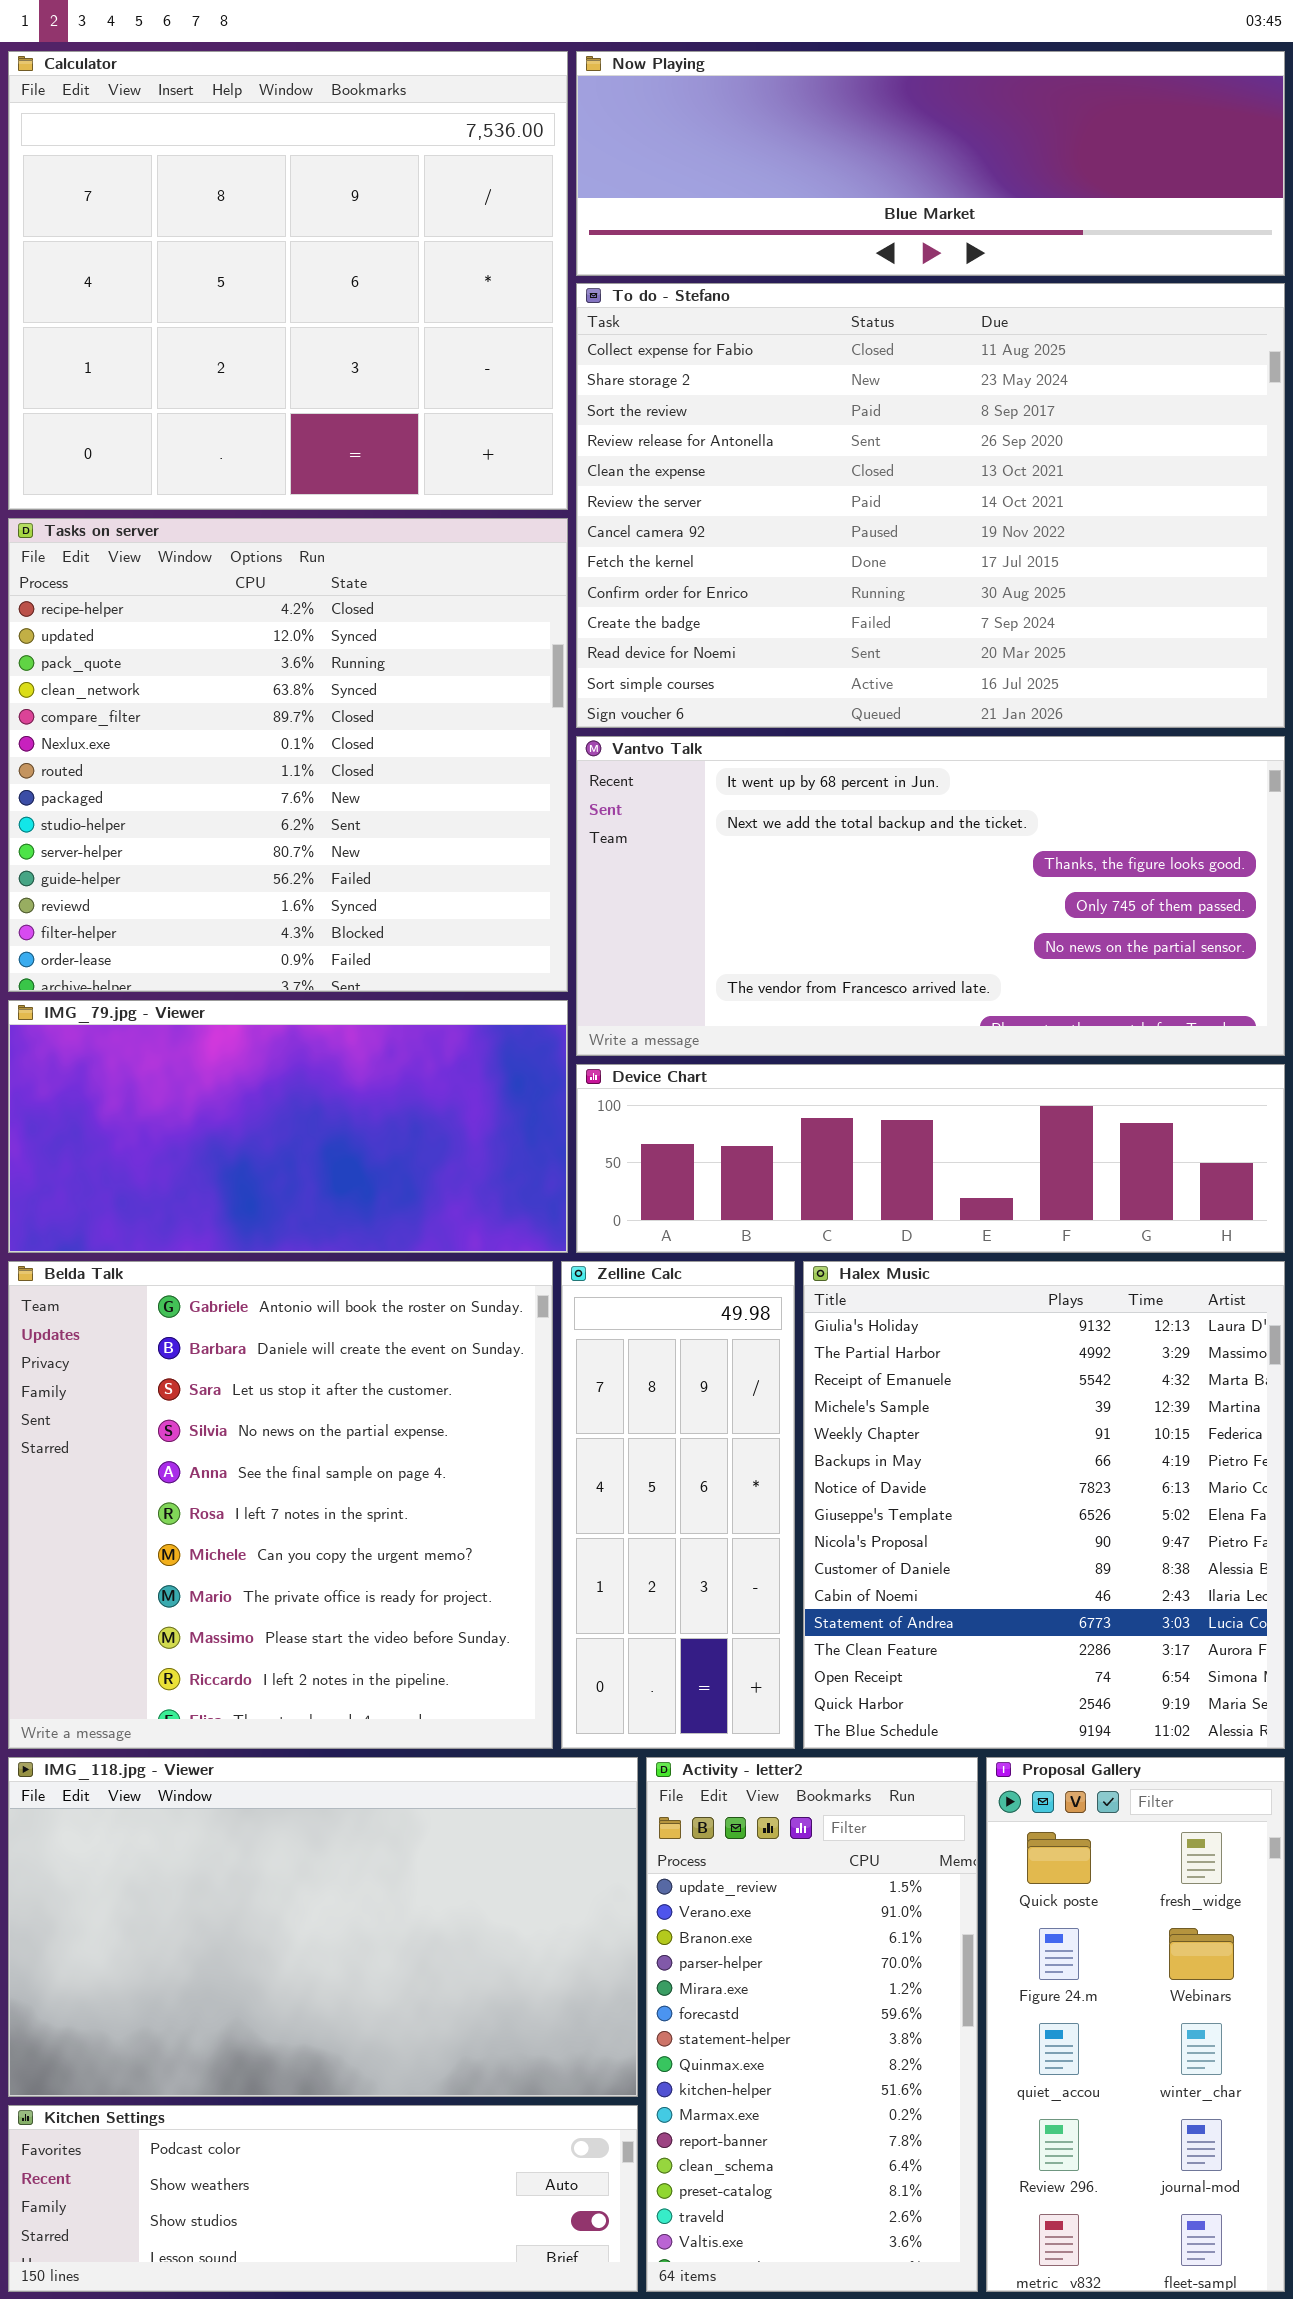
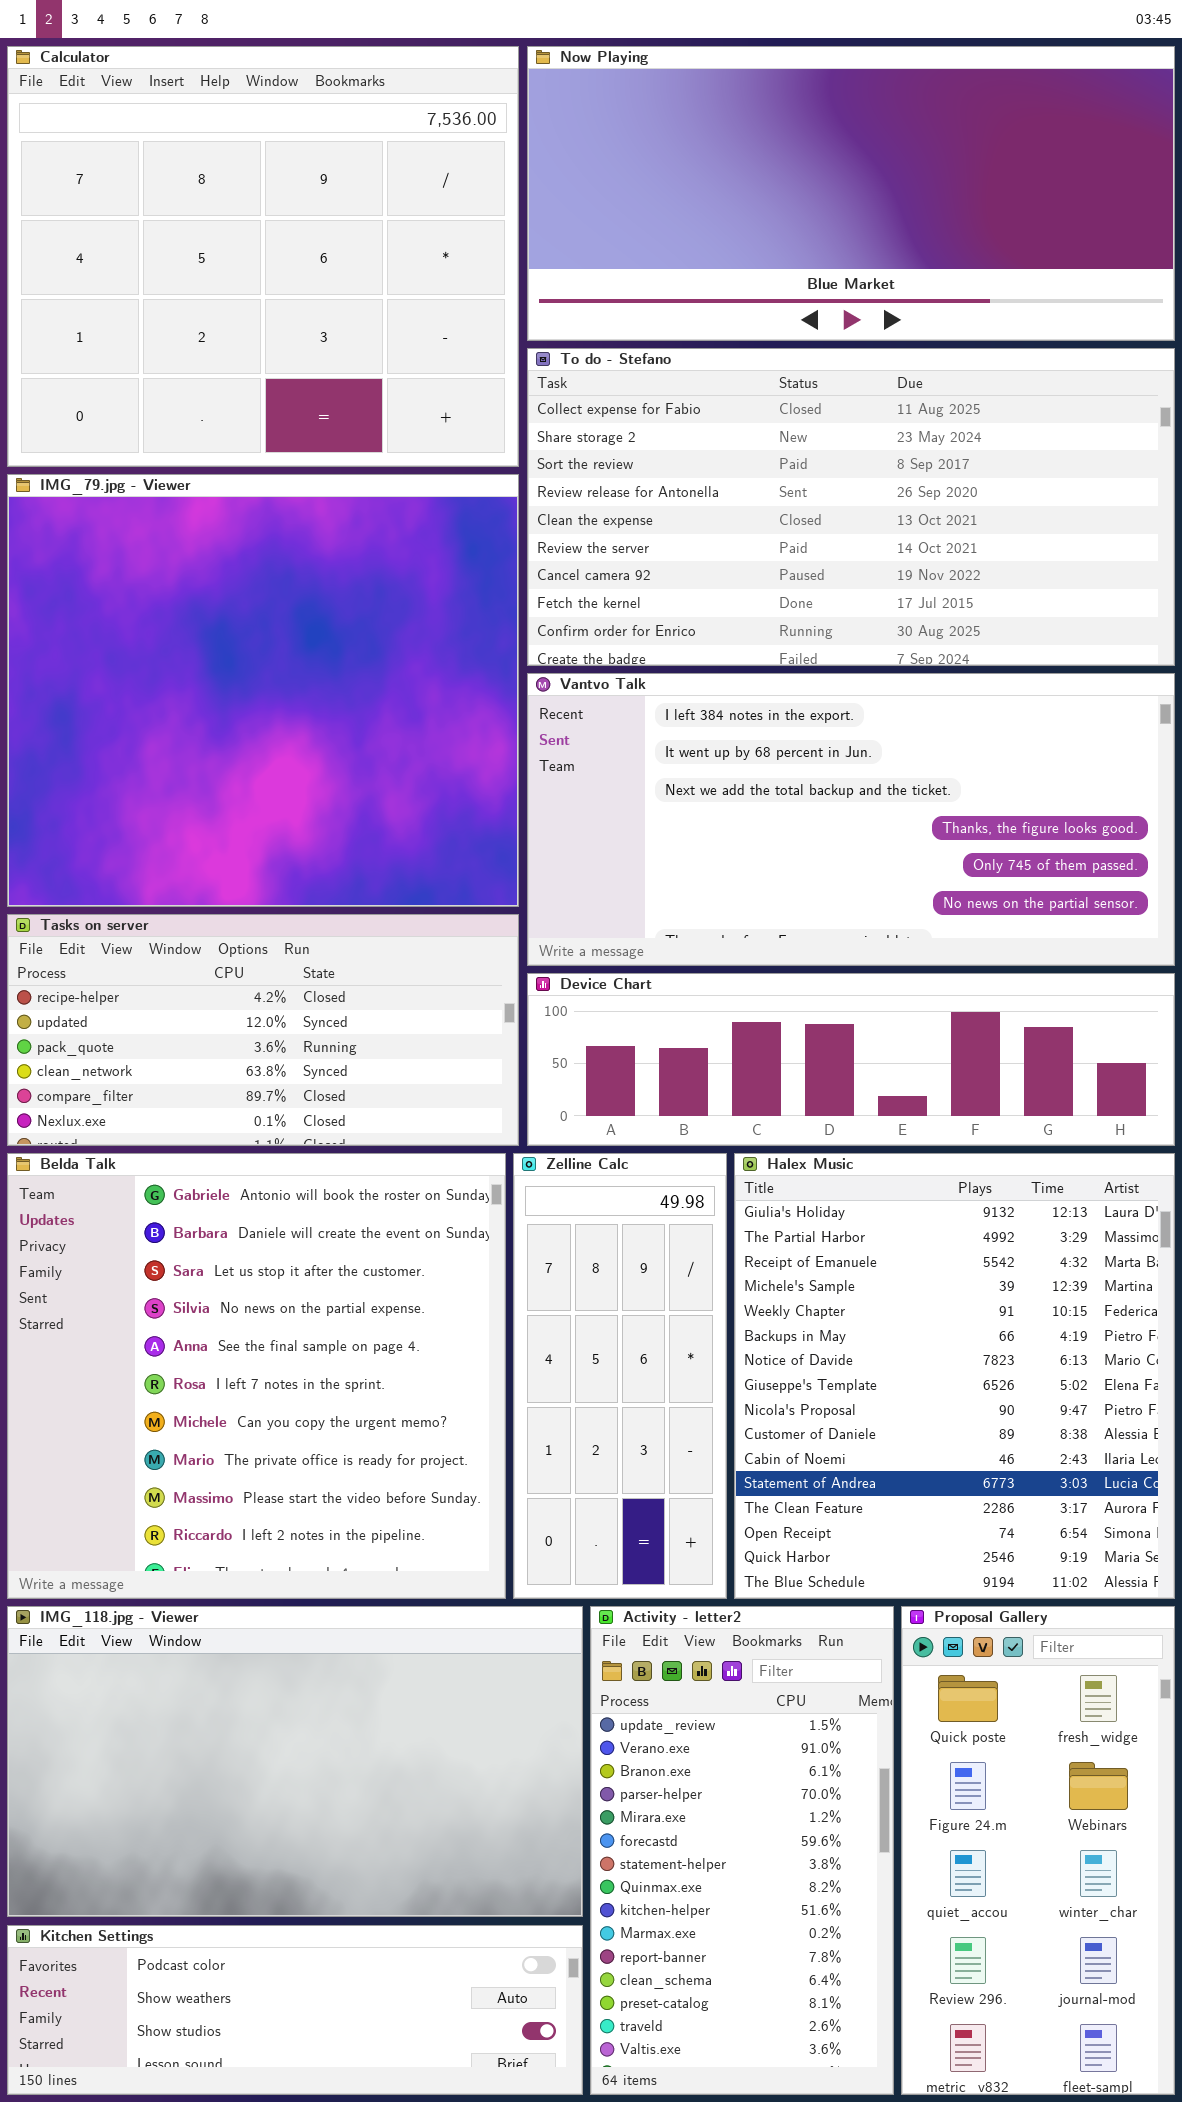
Now Playing: [576,51,1285,276] -> [527,46,1175,341], resized
To do - Stefano: [576,283,1285,728] -> [527,348,1175,666], resized
Tasks on server: [8,518,568,992] -> [7,914,519,1146], moved, resized
Vantvo Talk: [576,736,1285,1056] -> [527,673,1175,966], scrolled up 1 row
IMG_79.jpg - Viewer: [8,1000,568,1253] -> [7,474,519,907], moved, resized

